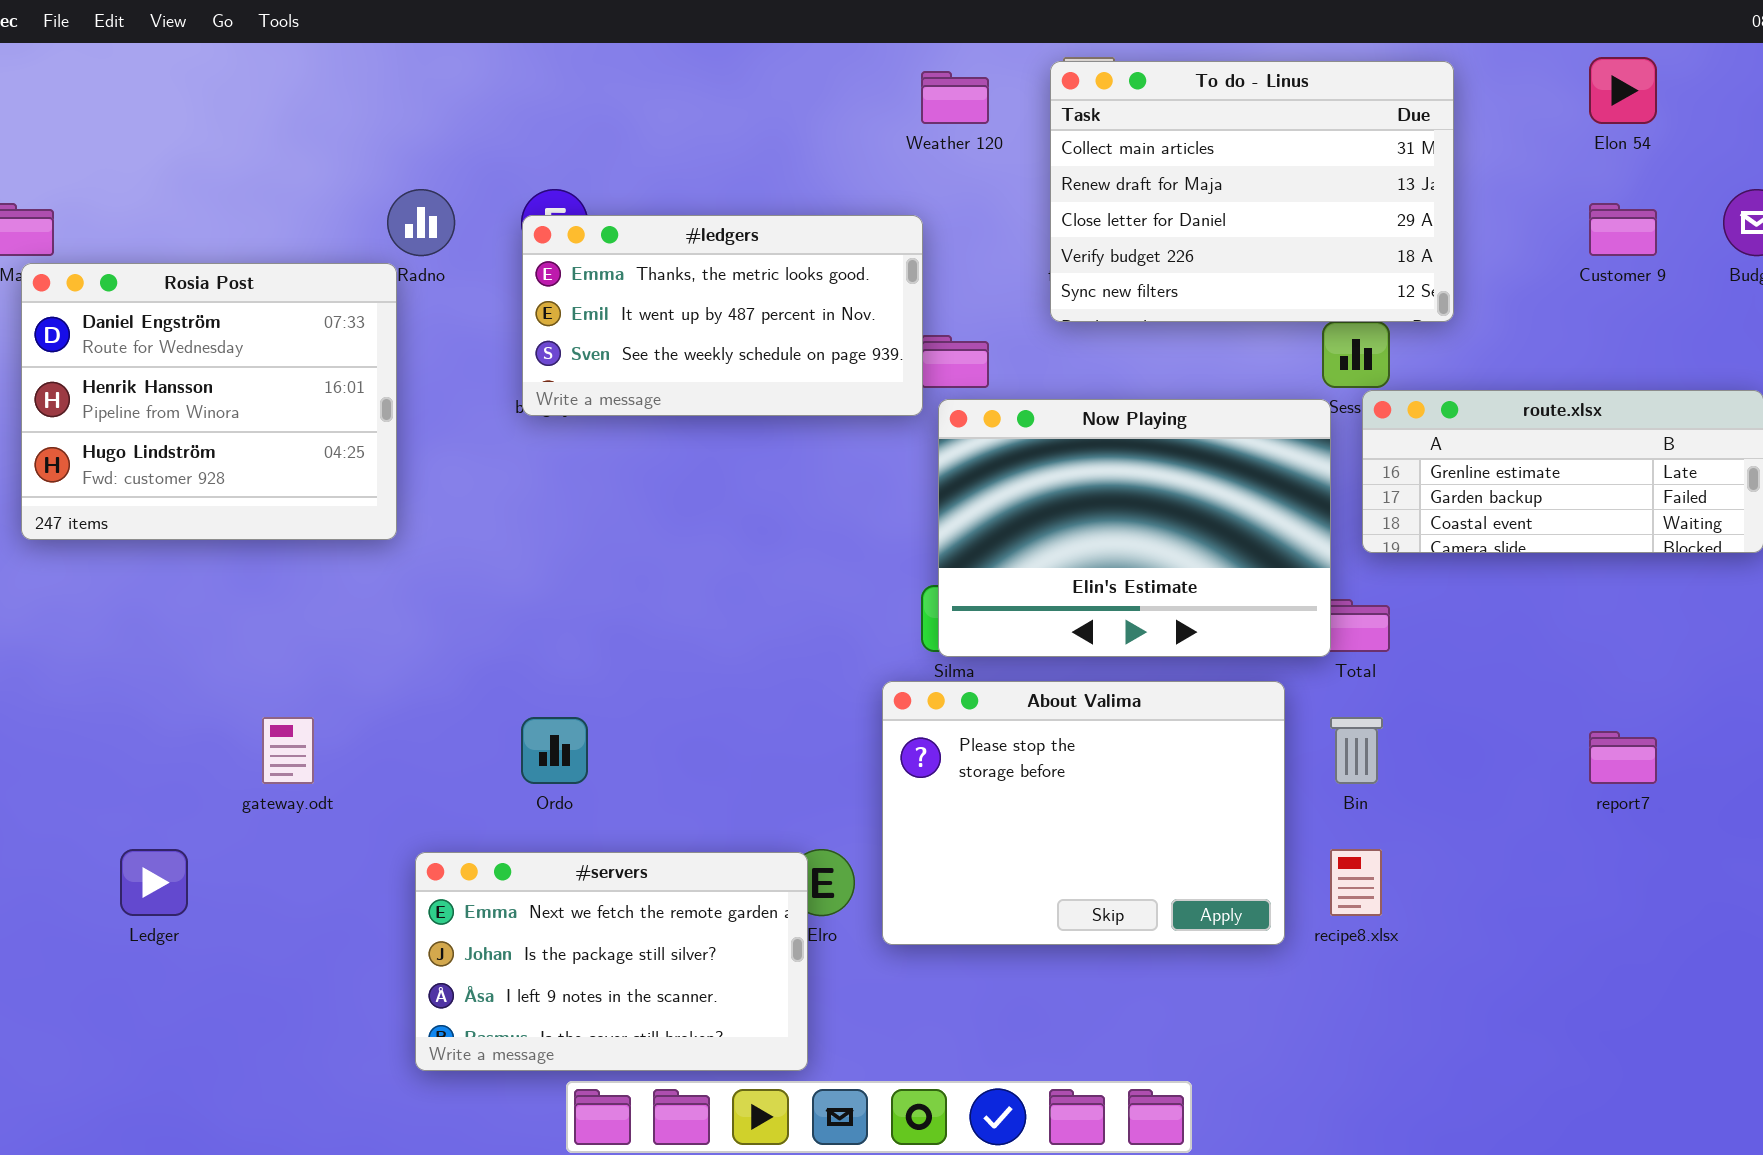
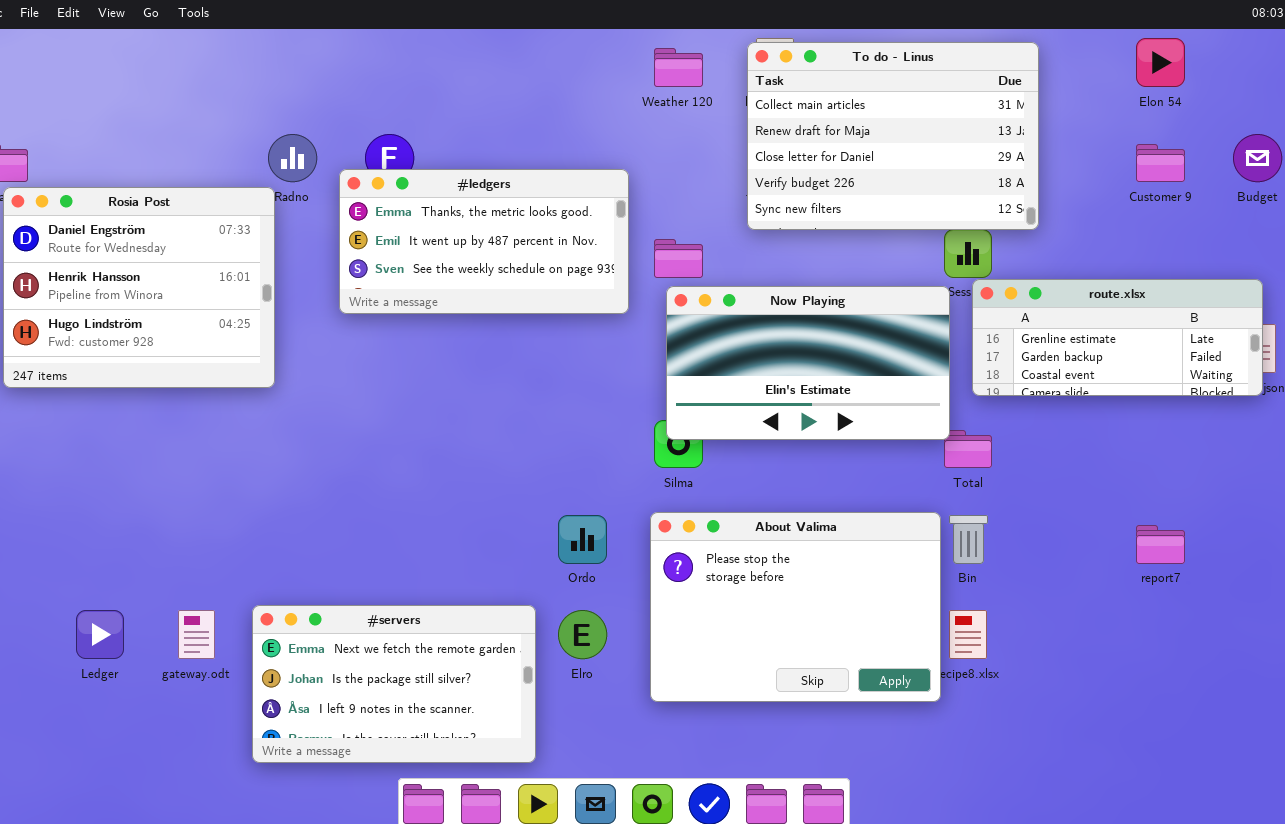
#ledgers: [522,215,923,416] -> [339,169,629,314], moved
Now Playing: [938,399,1331,657] -> [666,286,950,440], resized
About Valima: [882,681,1285,945] -> [650,512,941,702], moved
gateway.odt: [262,717,314,784] -> [178,610,215,659], moved
Ordo: [521,717,588,784] -> [558,515,607,564], moved
#servers: [415,852,808,1071] -> [252,605,536,763], moved

